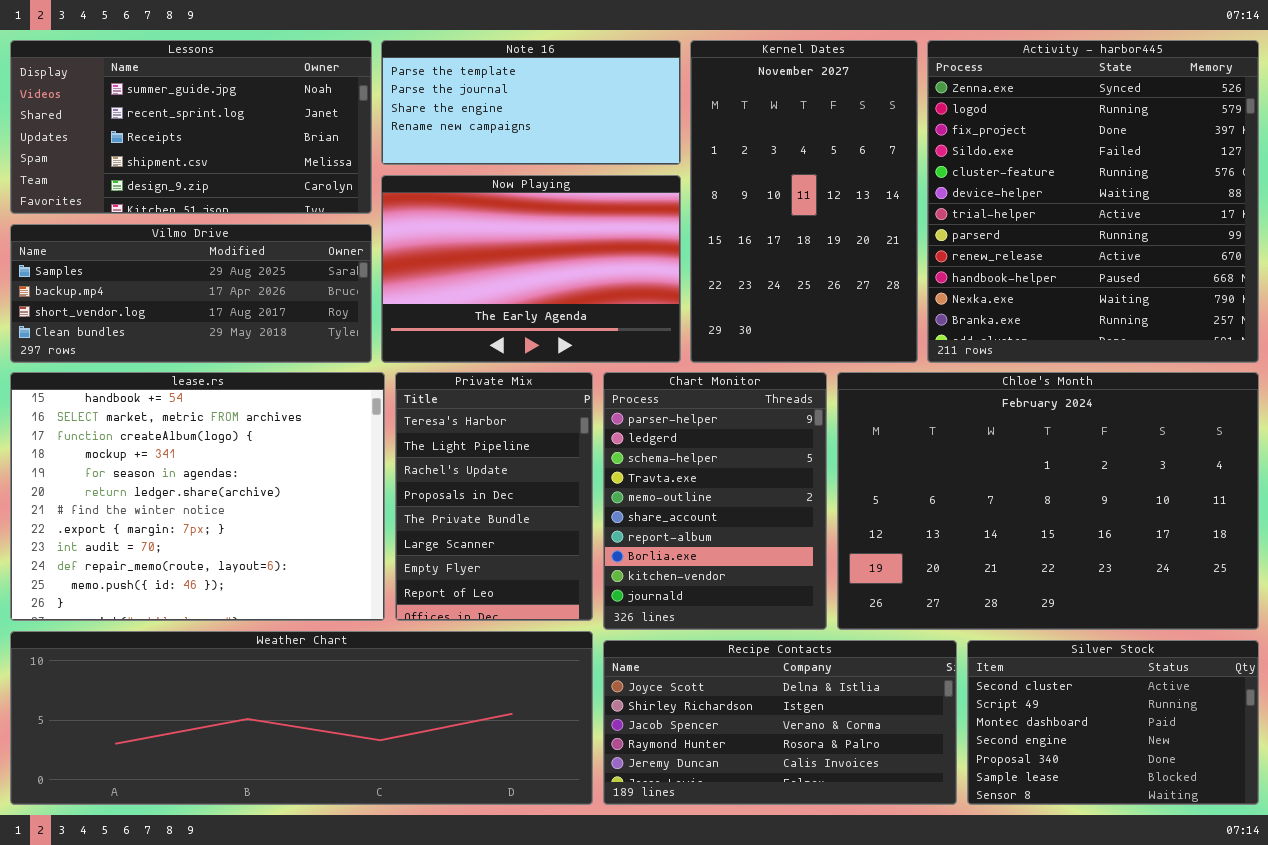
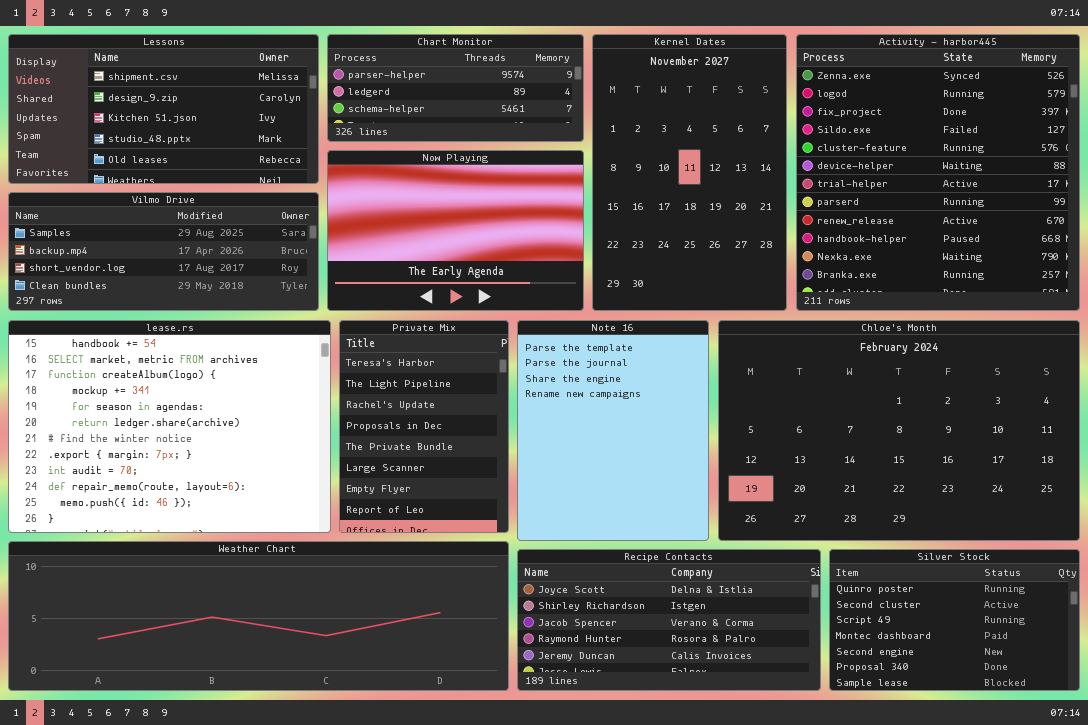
Lessons: [10,40,372,214] -> [8,34,319,184], scrolled down 3 rows
Note 16: [381,40,681,165] -> [517,320,709,541], moved, resized
Chart Monitor: [603,372,827,630] -> [327,34,584,142], moved, resized
Silver Stock: [967,640,1259,805] -> [829,549,1080,691], scrolled up 1 row

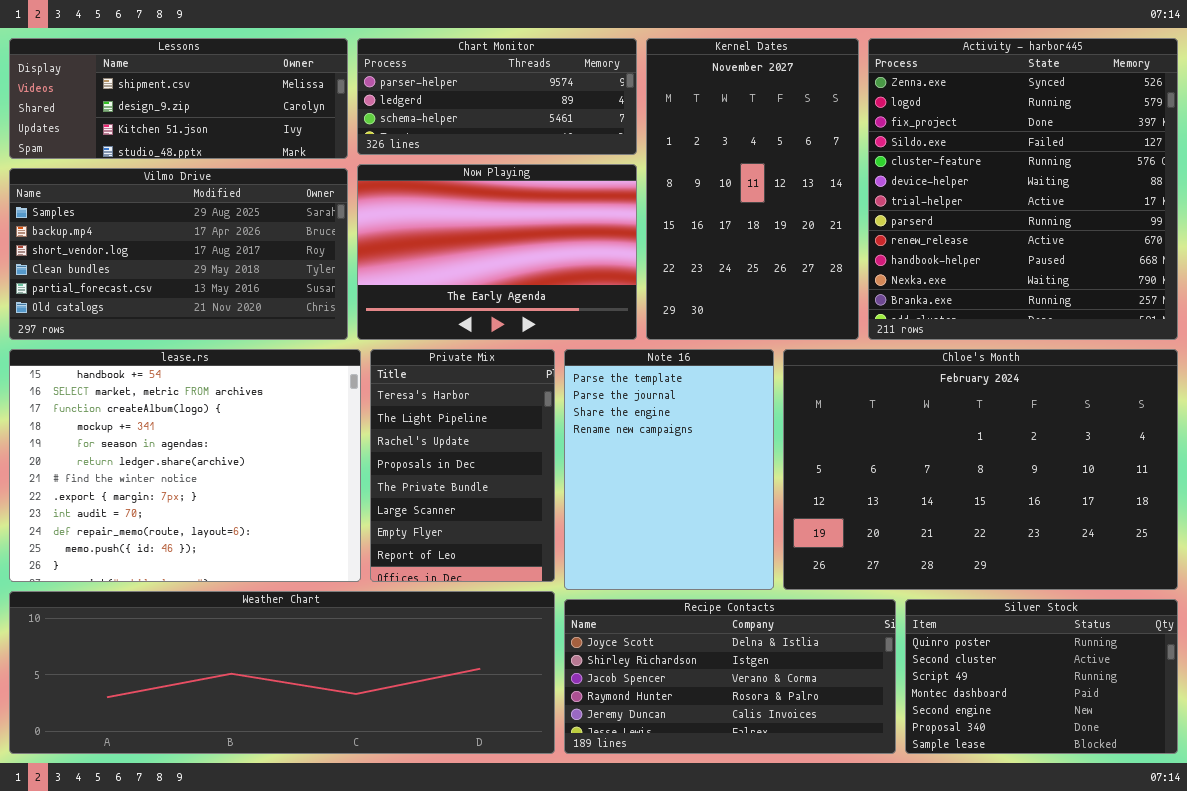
Lessons: [8,34,319,184] -> [9,38,348,159], resized
Vilmo Drive: [8,192,319,311] -> [9,168,348,340], resized

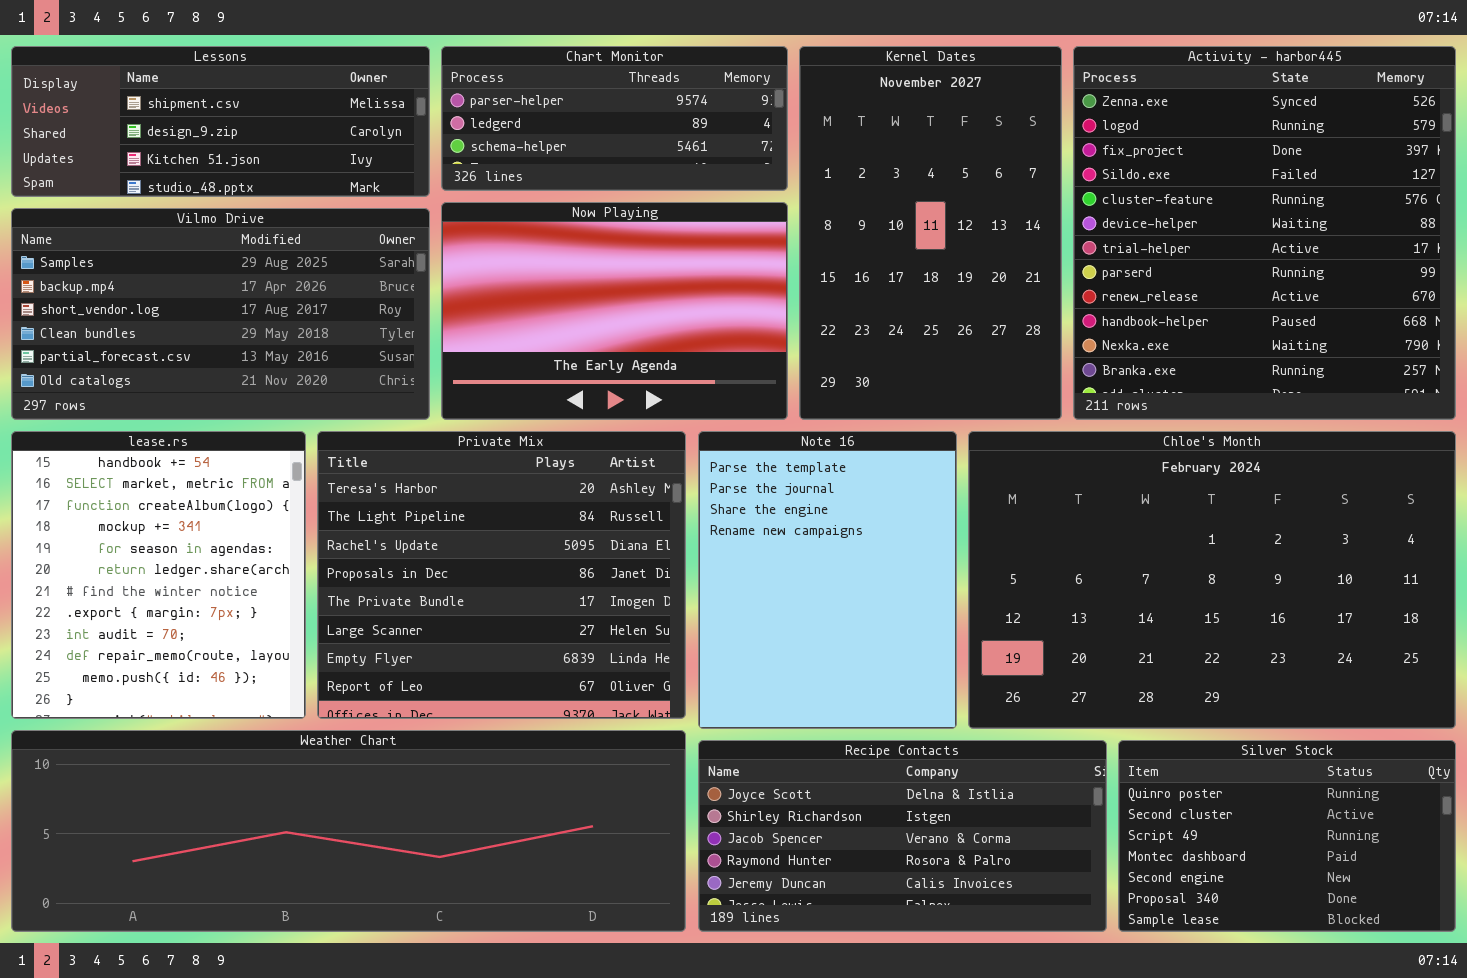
lease.rs: [9,349,361,582] -> [11,431,306,719], resized
Private Mix: [370,349,555,582] -> [317,431,686,719], resized

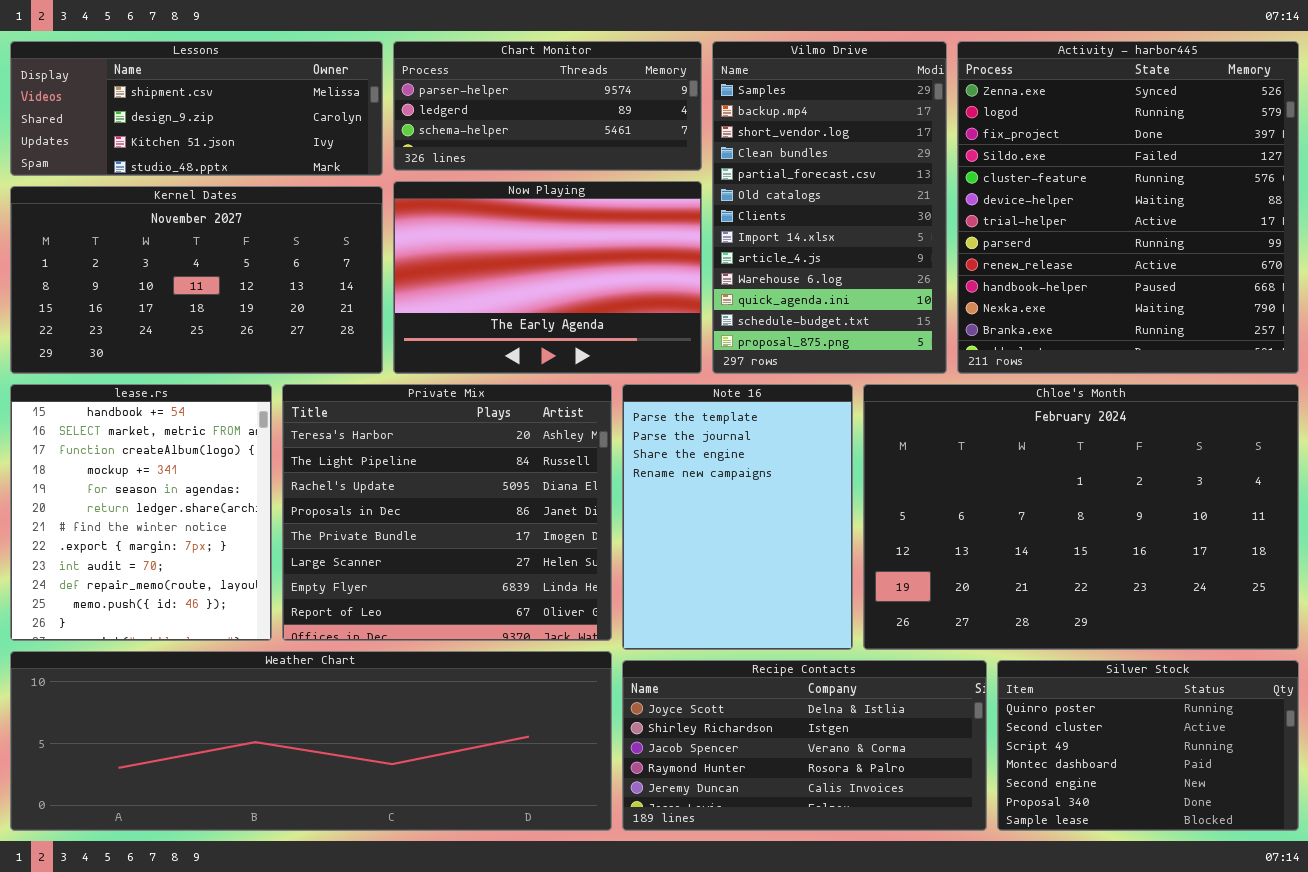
Kernel Dates: [799,46,1062,420] -> [10,186,383,374], moved, resized
Vilmo Drive: [11,208,430,420] -> [712,41,947,374], moved, resized

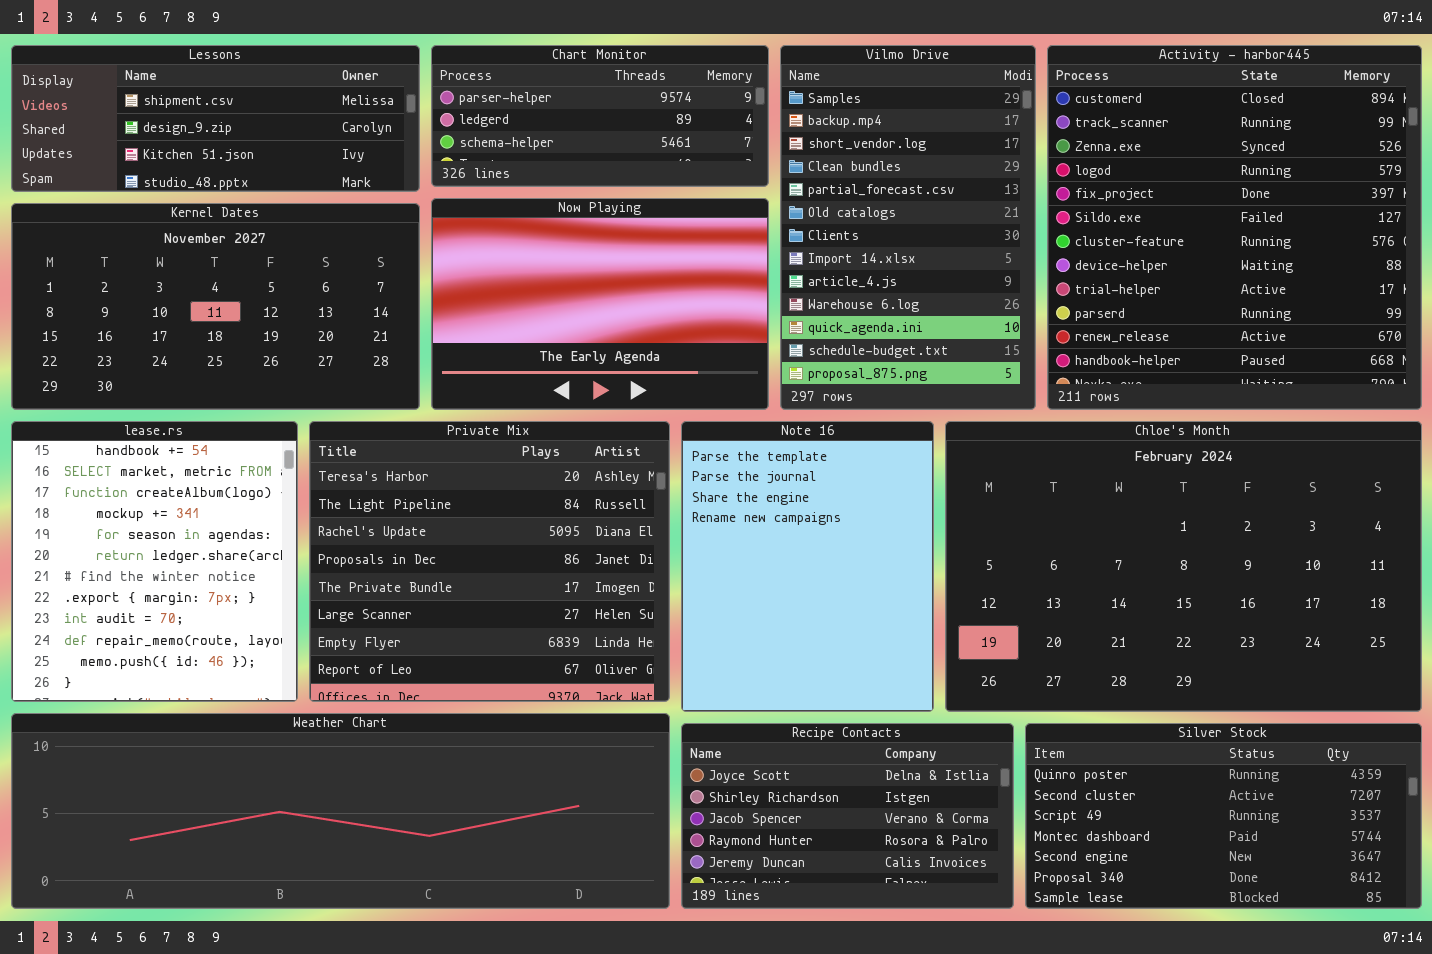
Activity - harbor445: [957,41,1299,374] -> [1047,45,1422,410], scrolled up 2 rows
Recipe Contacts: [622,660,987,831] -> [681,723,1014,909], resized
Silver Stock: [997,660,1299,831] -> [1025,723,1422,909], resized

